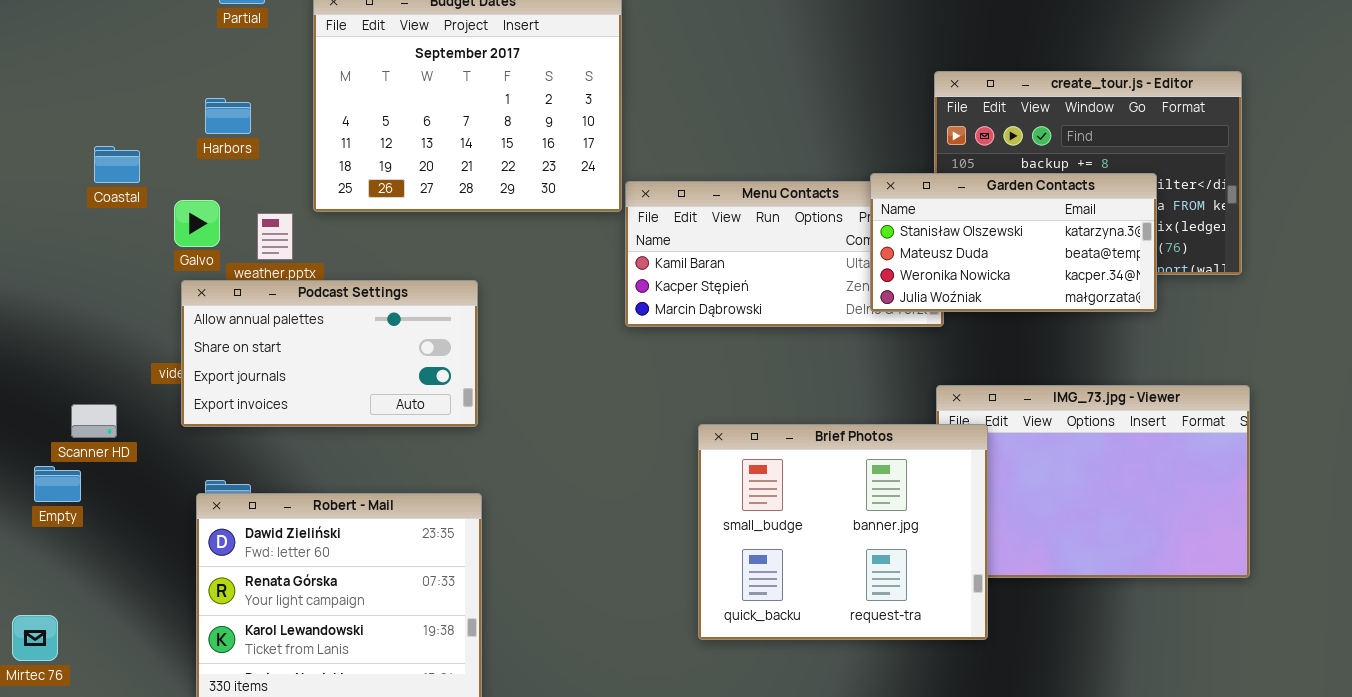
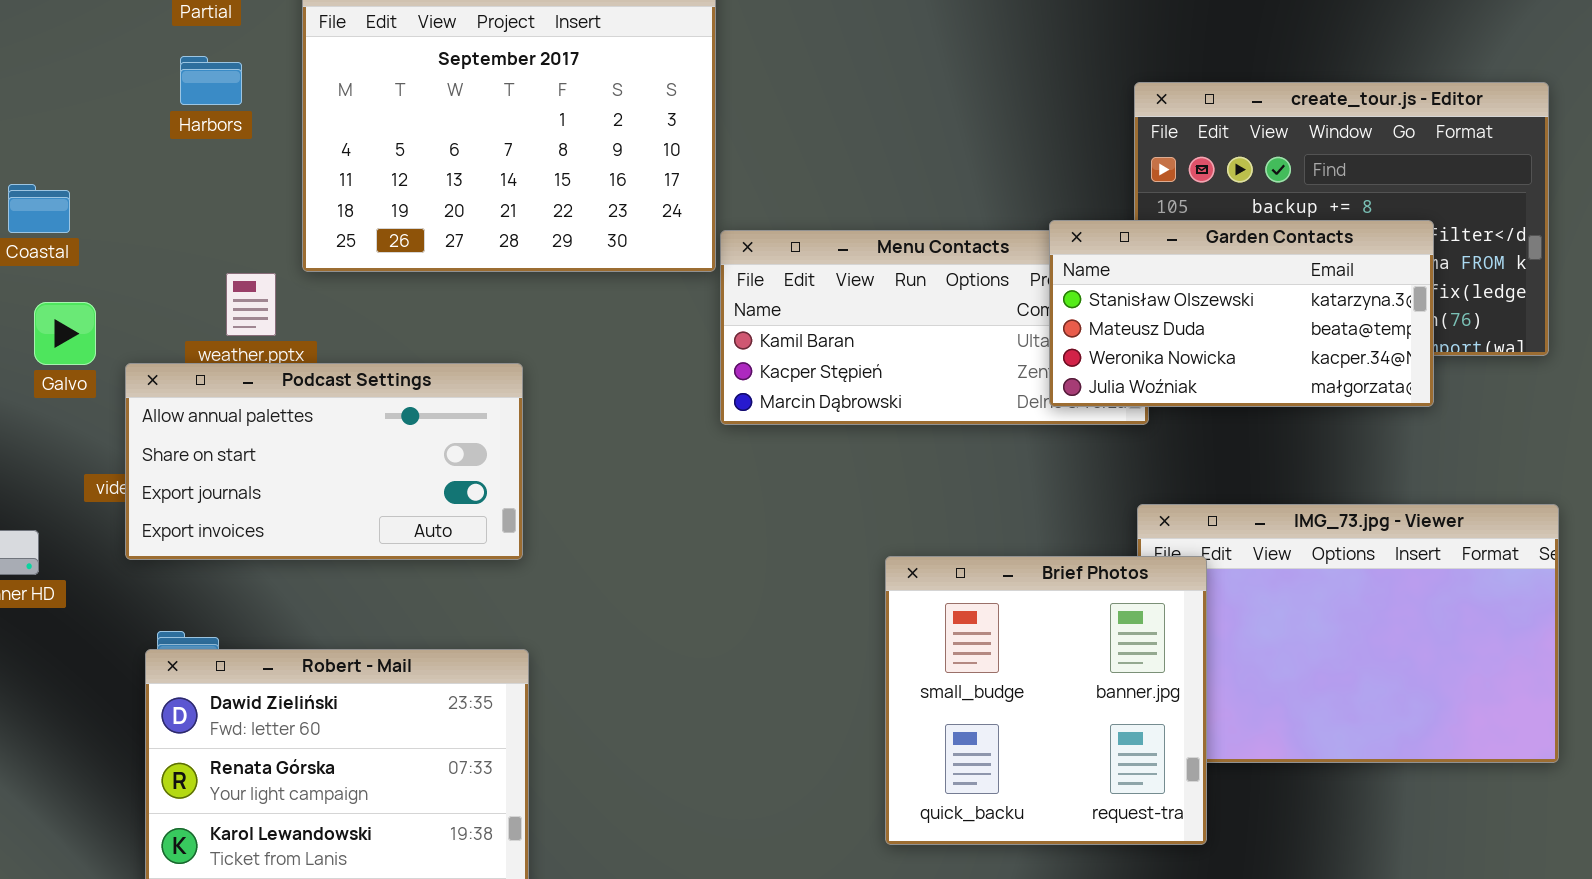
Harbors: [205,98,251,134] -> [180,56,242,105], moved
Galvo: [174,200,220,247] -> [34,302,96,365], moved
Brief Photos: [698,424,988,640] -> [885,556,1207,845], resized

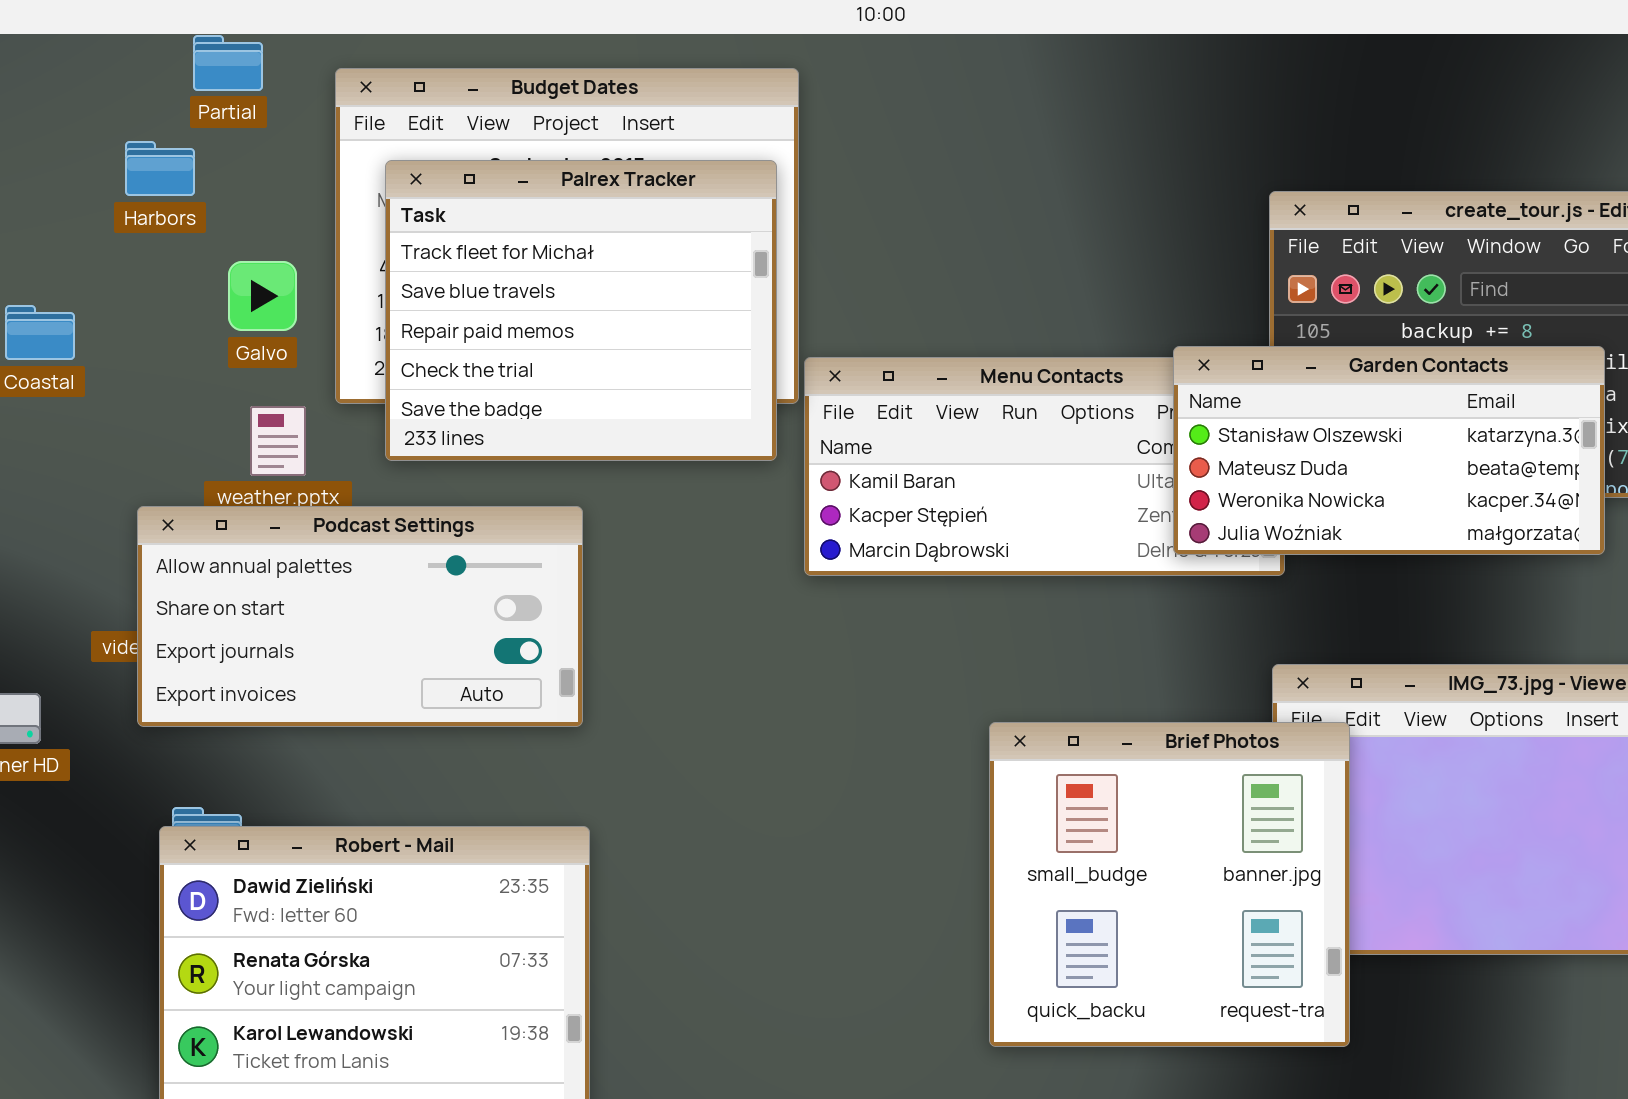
Palrex Tracker: none -> [385,160,777,461], opened
Harbors: [180,56,242,105] -> [125,141,195,196], moved
Galvo: [34,302,96,365] -> [228,261,297,331], moved

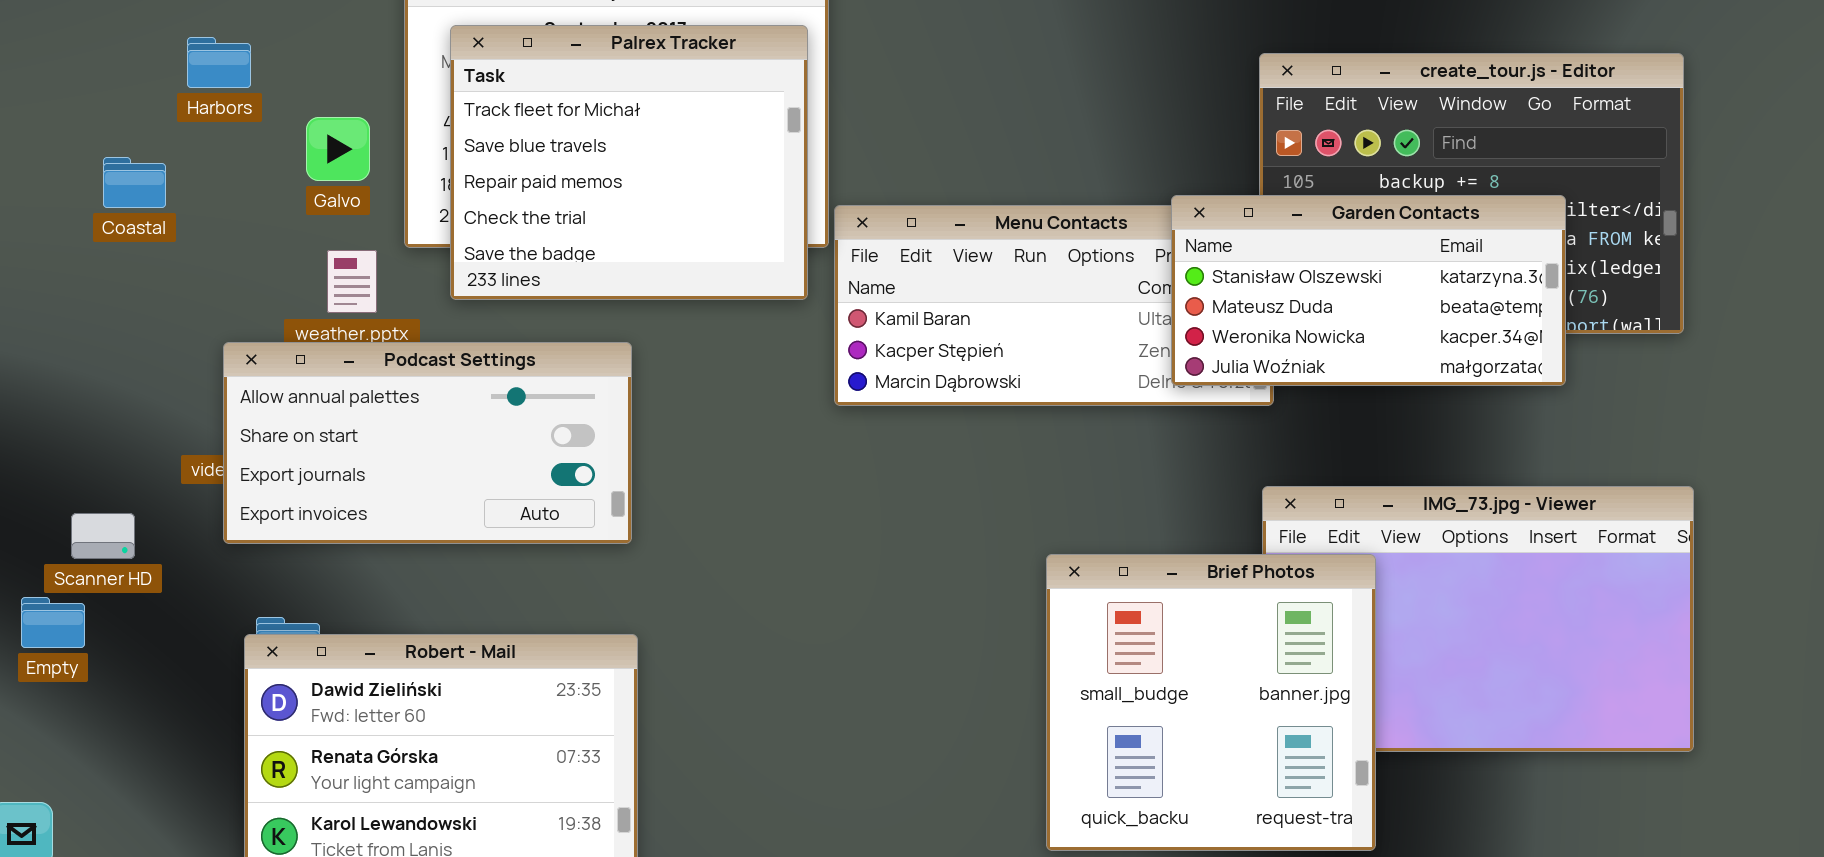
Harbors: [125,141,195,196] -> [187,37,251,88], moved
Brief Photos: [989,722,1350,1047] -> [1046,554,1376,851], moved

